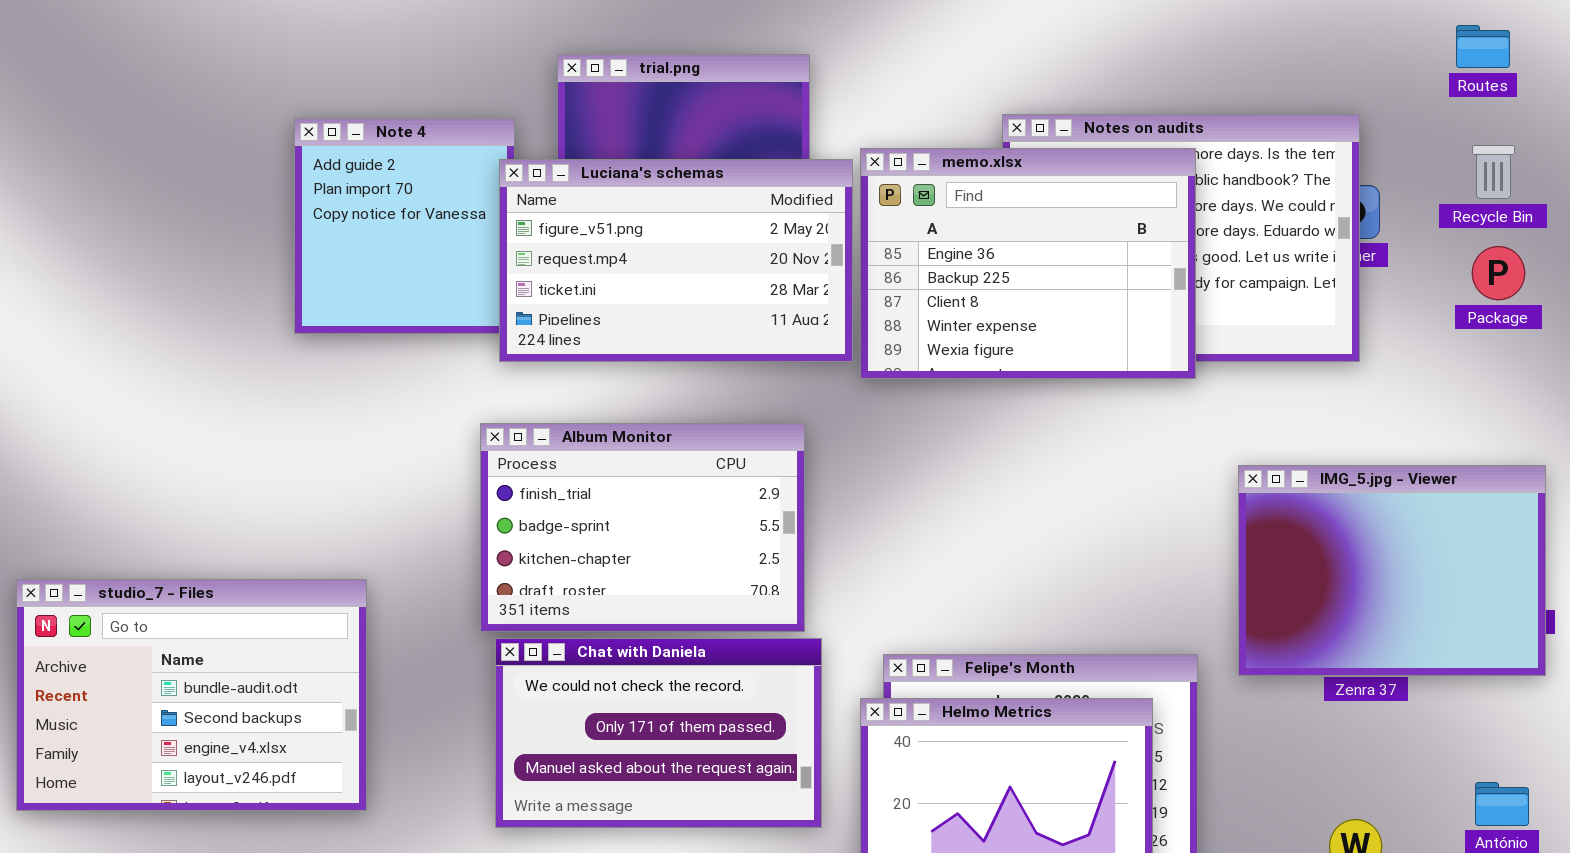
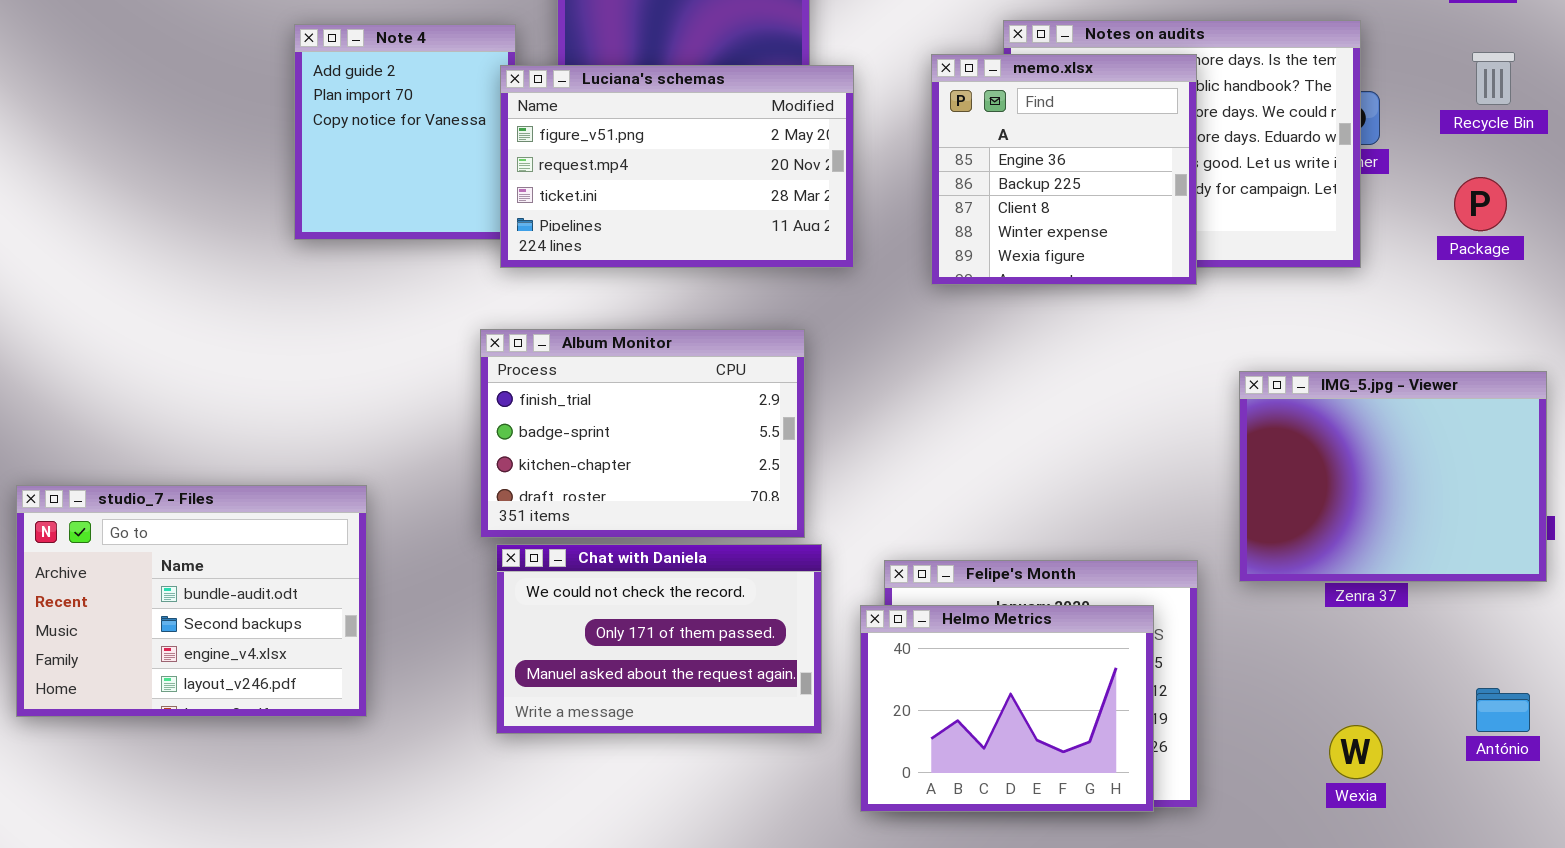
memo.xlsx: [860,148,1196,379] -> [931,54,1197,285], resized
Package: [1472,246,1525,300] -> [1454,177,1507,231], moved

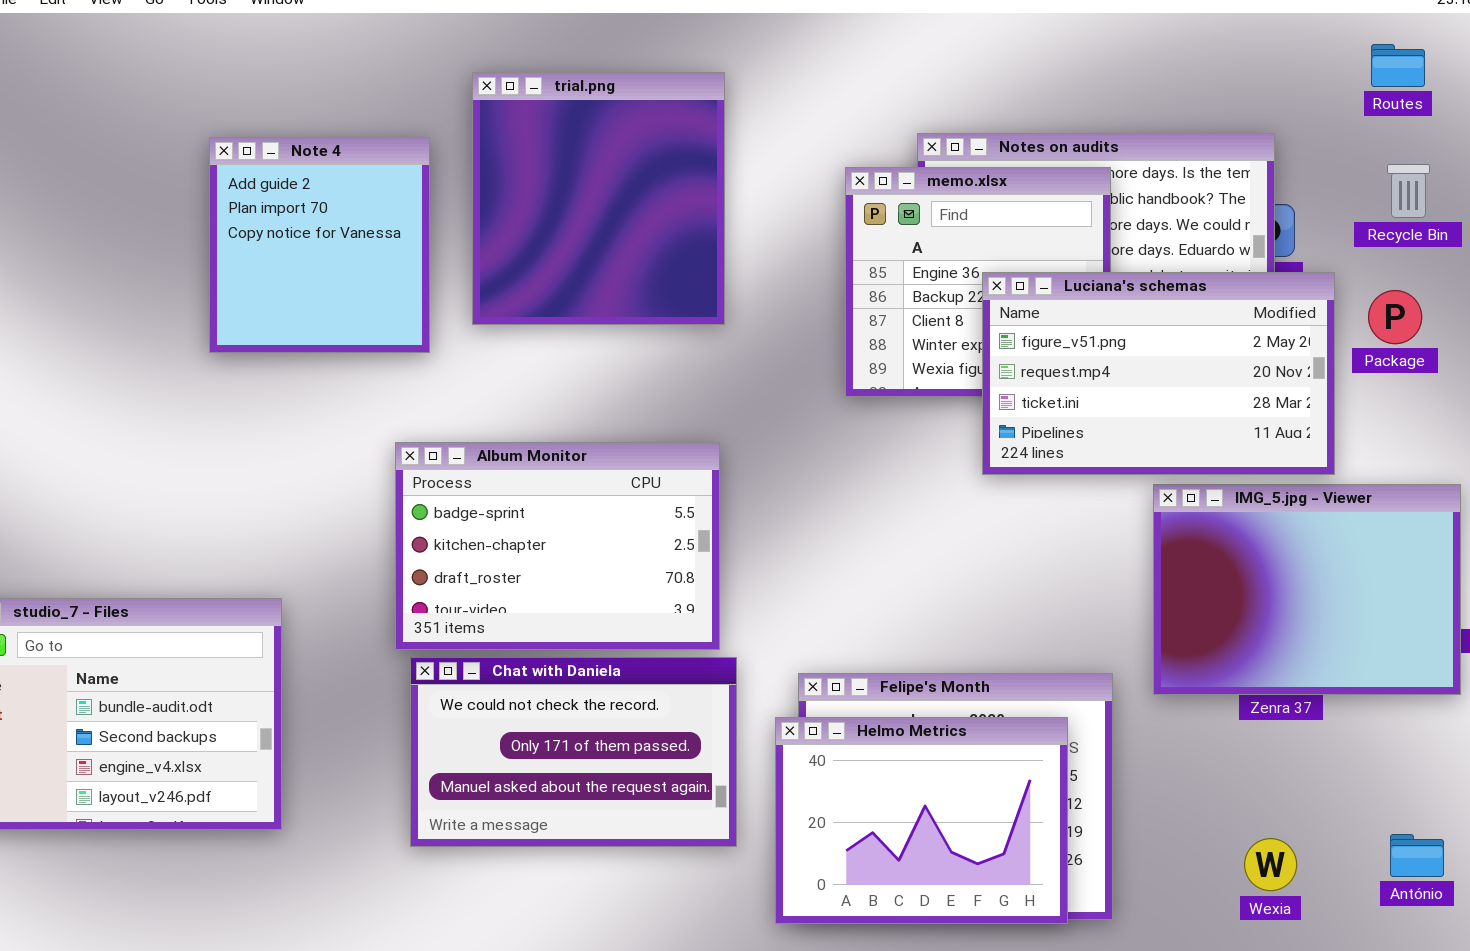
Luciana's schemas: [500,65,854,268] -> [982,272,1335,475], moved
Album Monitor: [480,329,805,538] -> [395,442,720,650], scrolled down 1 row
António: [1476,688,1530,732] -> [1390,834,1444,877], moved

